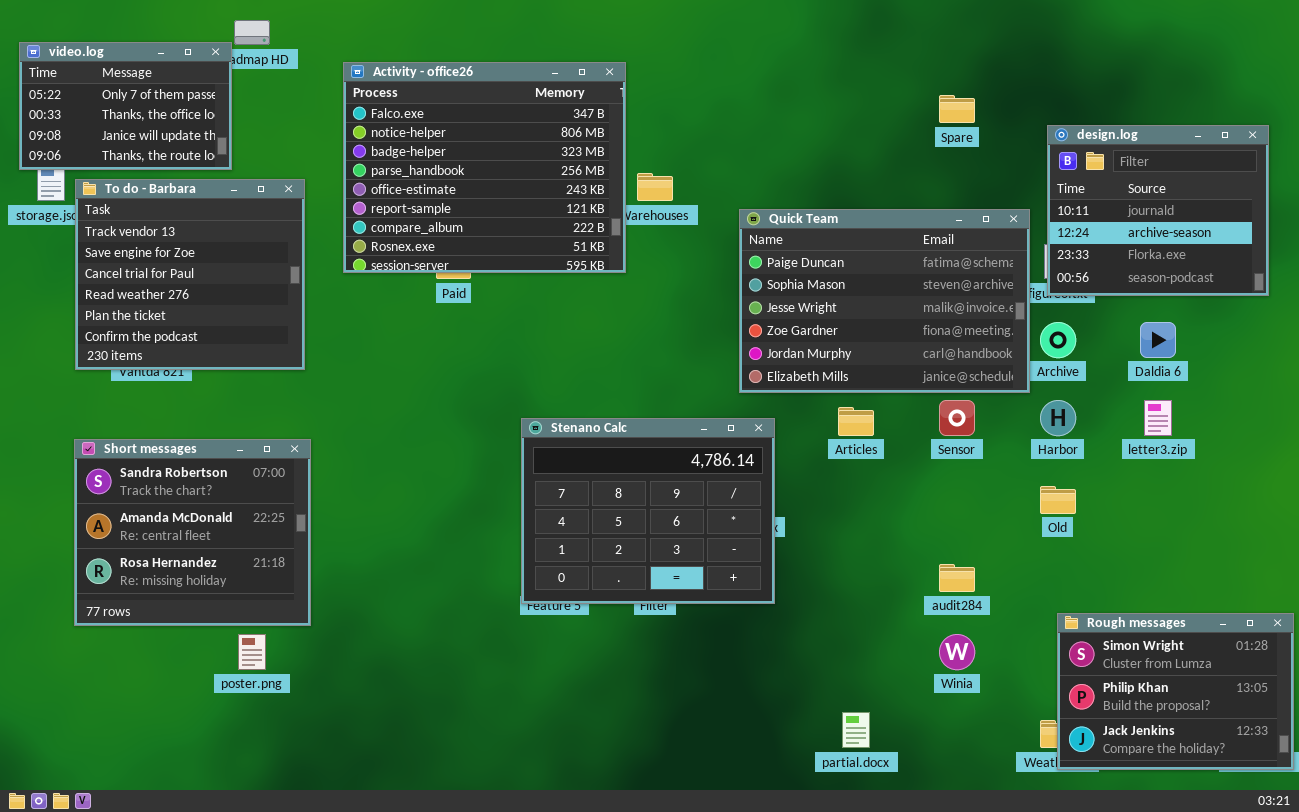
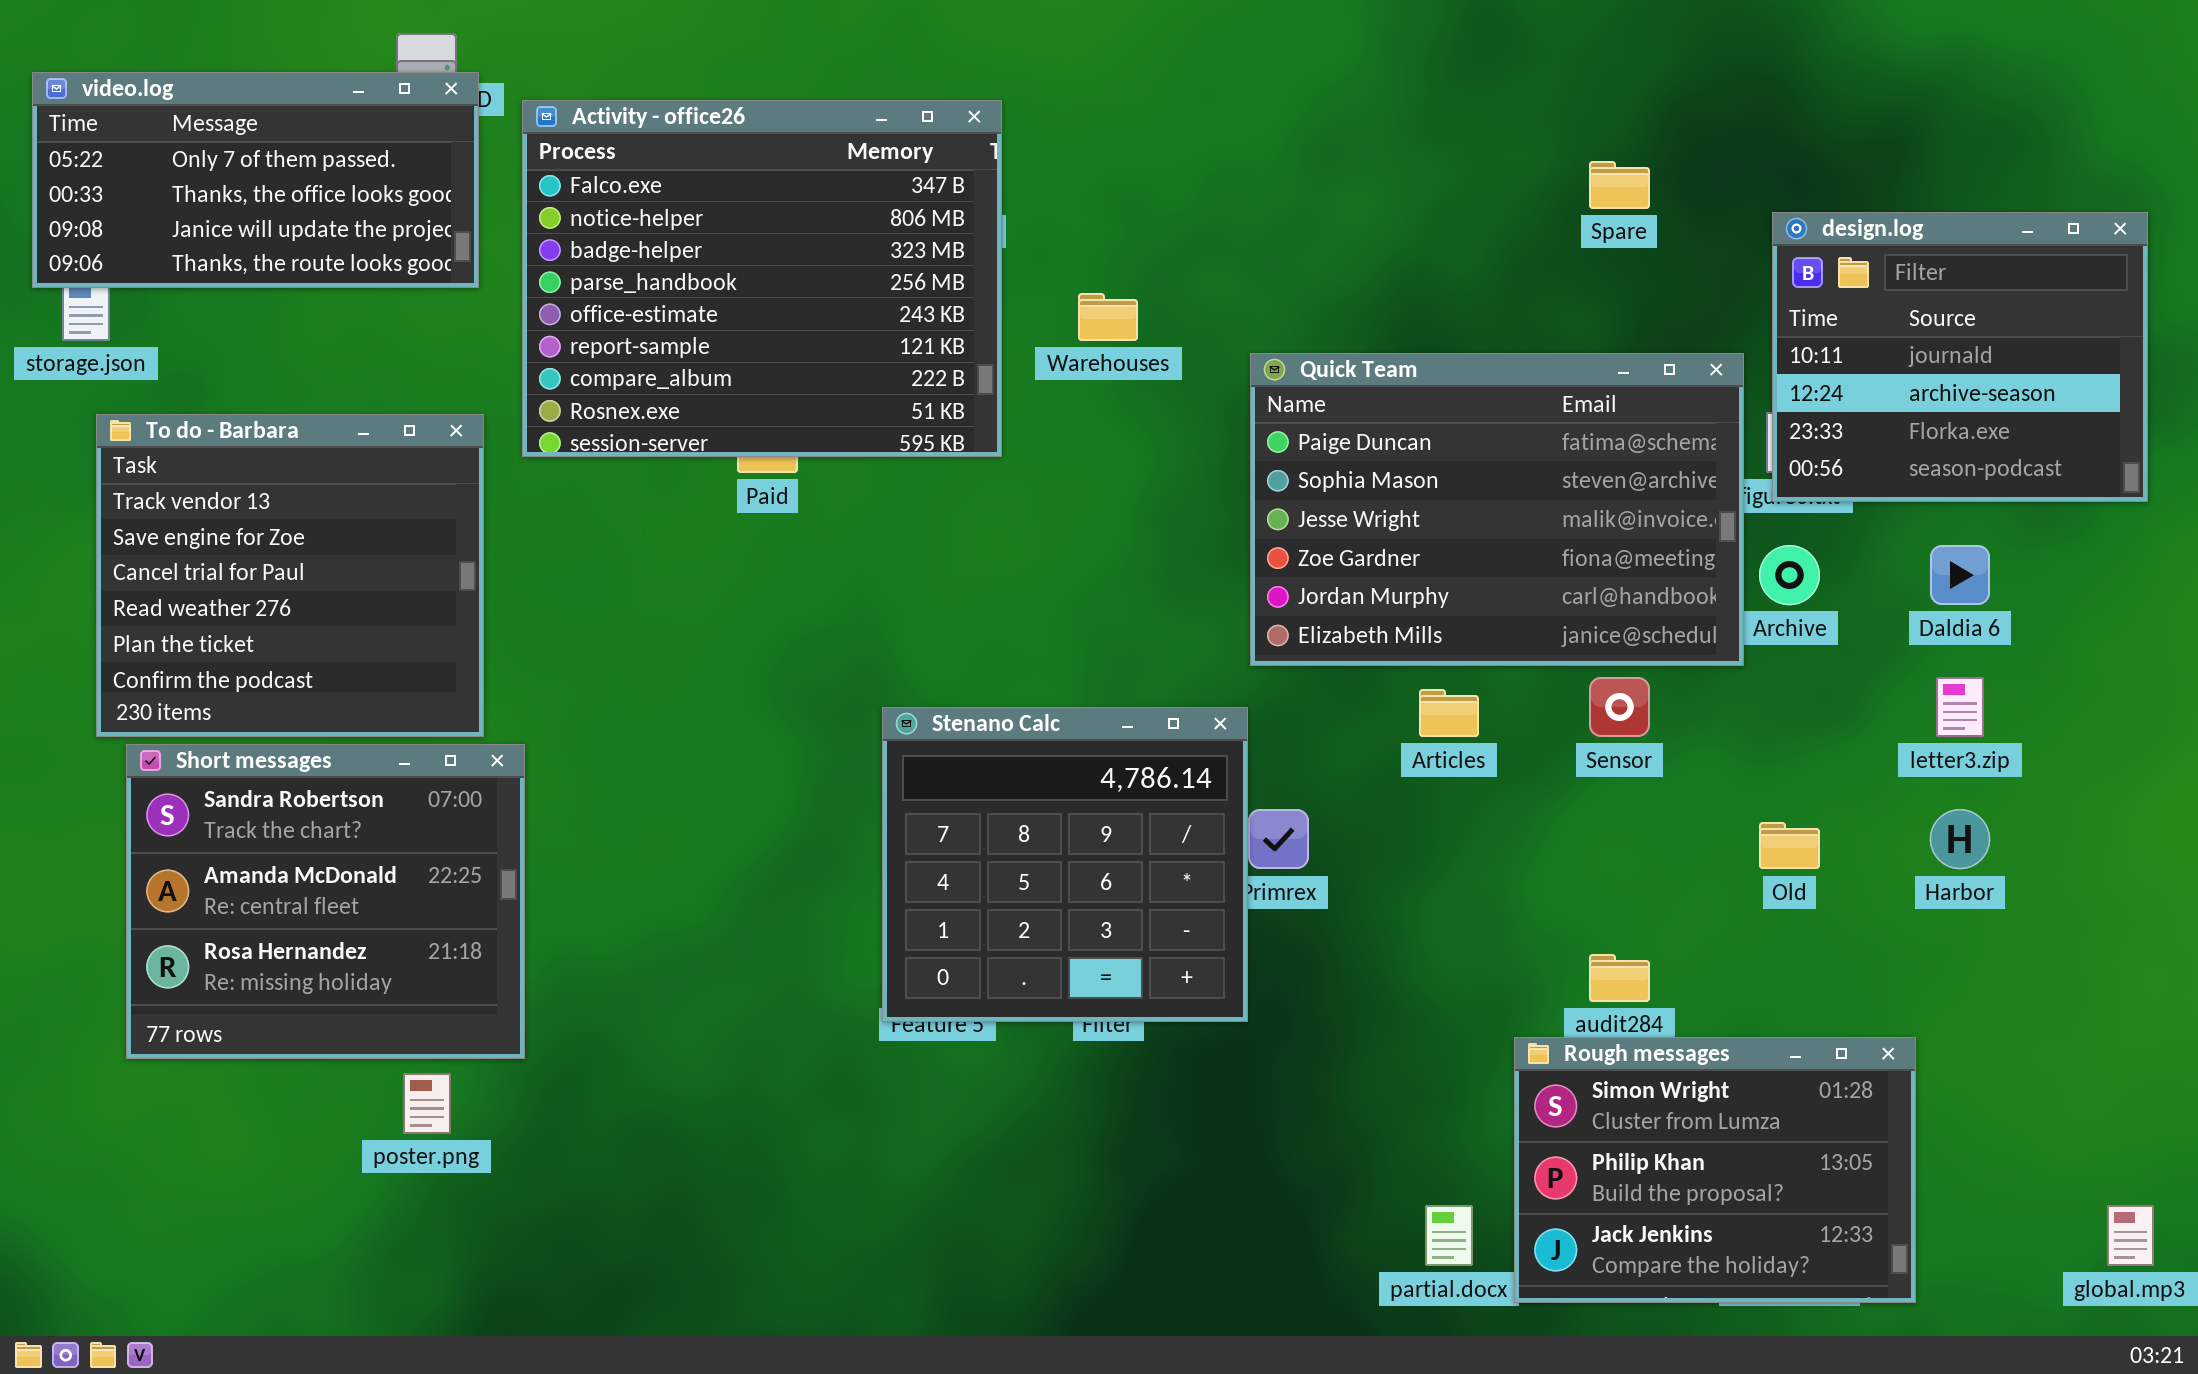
video.log: [19,42,232,170] -> [32,72,479,288], resized
Activity - office26: [343,62,626,273] -> [522,100,1002,457], moved
To do - Barbara: [75,179,305,370] -> [96,414,484,737], moved
Harbor: [1040,400,1076,436] -> [1930,809,1990,869], moved
Stenano Calc: [521,418,775,604] -> [882,707,1248,1022], resized
Rough messages: [1057,613,1294,770] -> [1514,1037,1916,1303], moved

